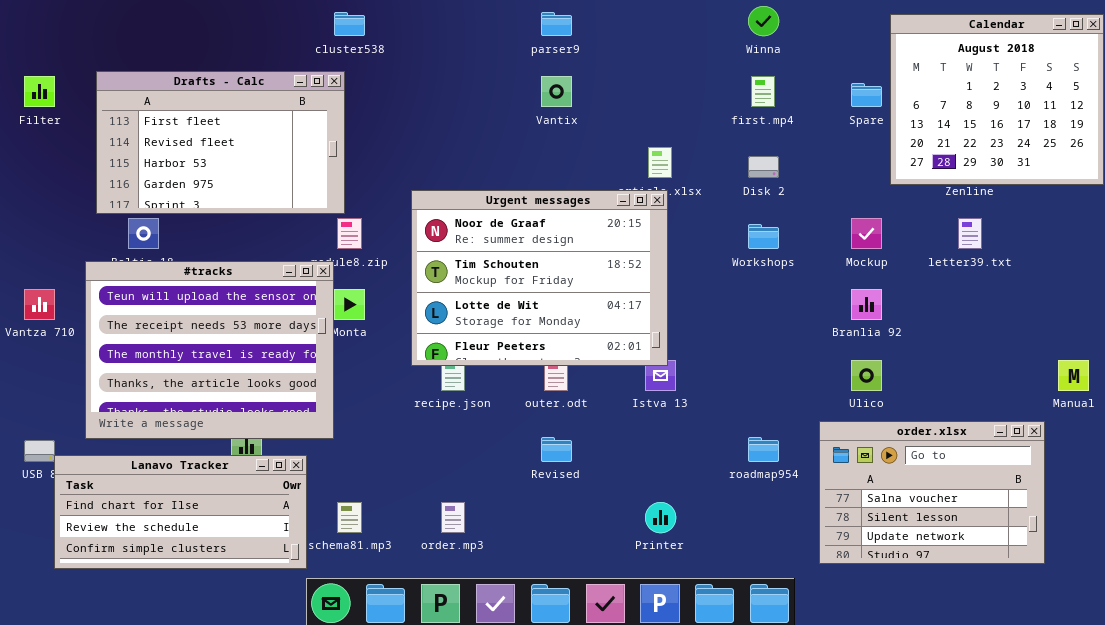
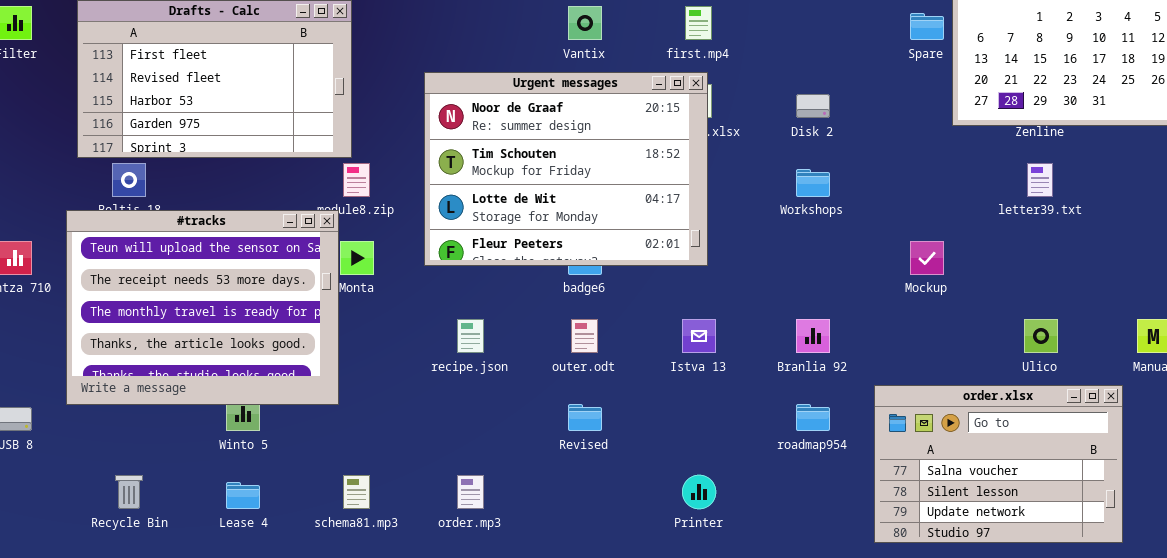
first.mp4: [751,76,775,107] -> [685,6,712,40], moved
Urgent messages: [411,190,668,366] -> [424,72,708,266], moved
Mockup: [851,218,882,249] -> [910,241,944,275], moved
Branlia 92: [851,289,882,320] -> [796,319,830,353], moved
Ulico: [851,360,882,391] -> [1024,319,1058,353], moved
Lanavo Tracker: [54,455,307,569] -> none, closed

